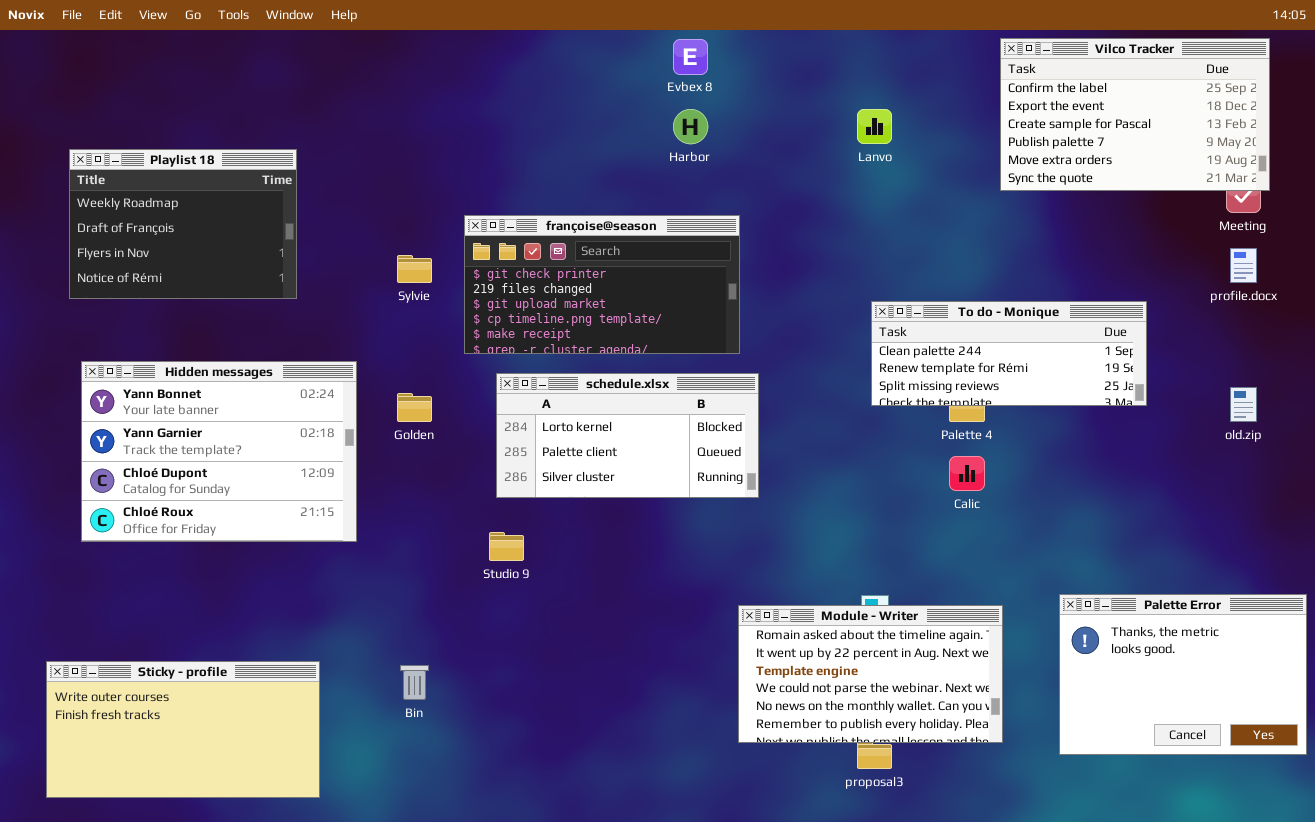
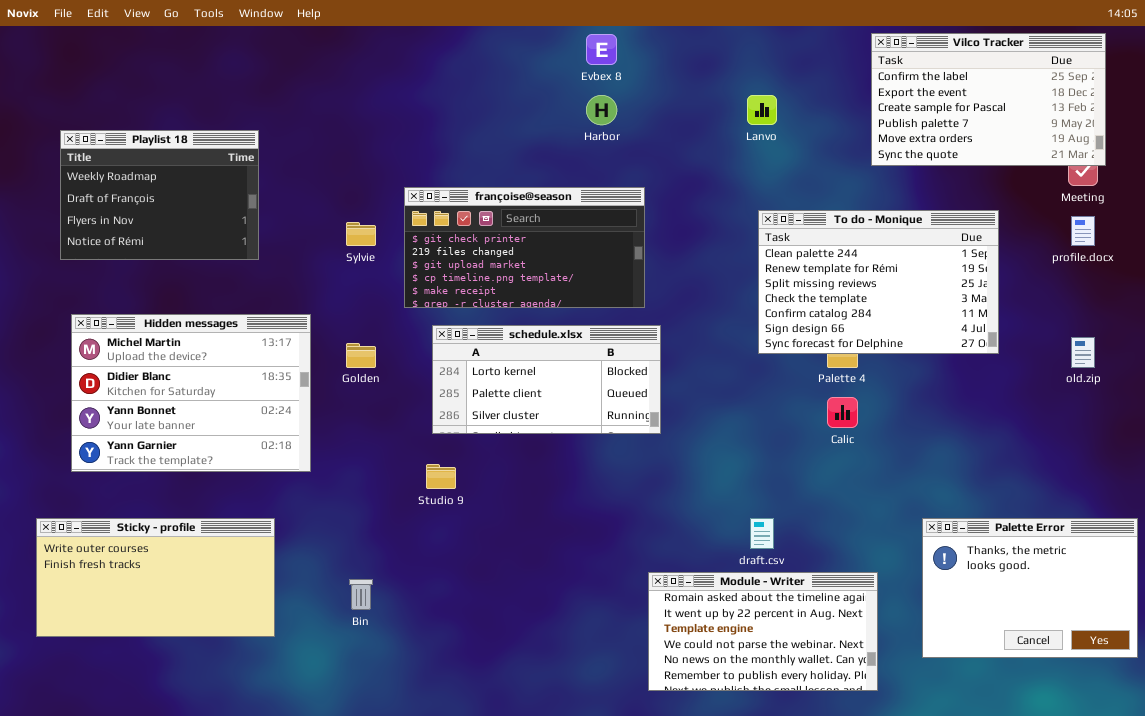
To do - Monique: [871,301,1147,406] -> [758,210,999,354], resized
Hidden messages: [81,361,357,542] -> [71,314,311,472], scrolled up 2 rows
Module - Writer: [738,605,1003,743] -> [648,572,878,691], moved
Sticky - profile: [46,661,320,798] -> [36,518,275,637], moved

